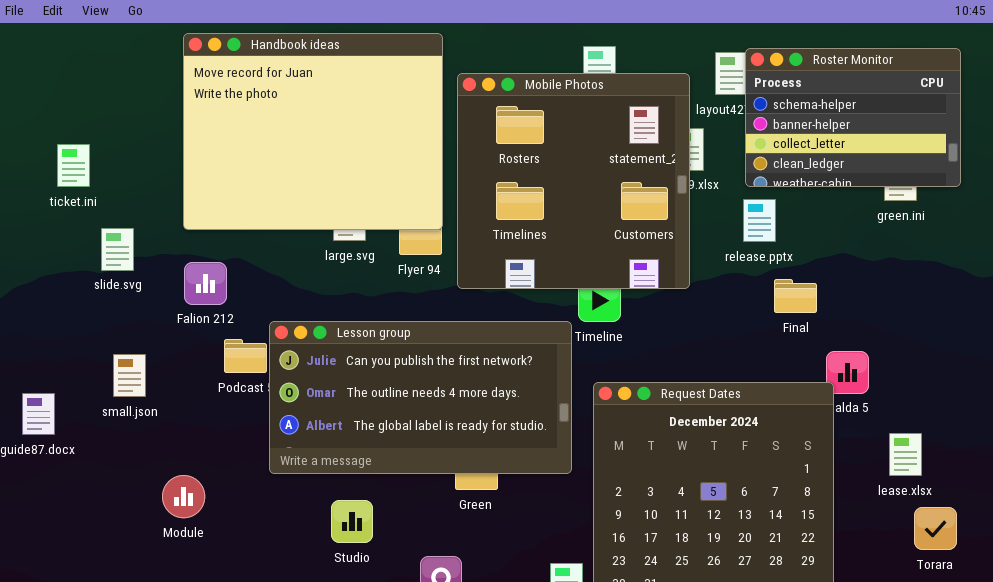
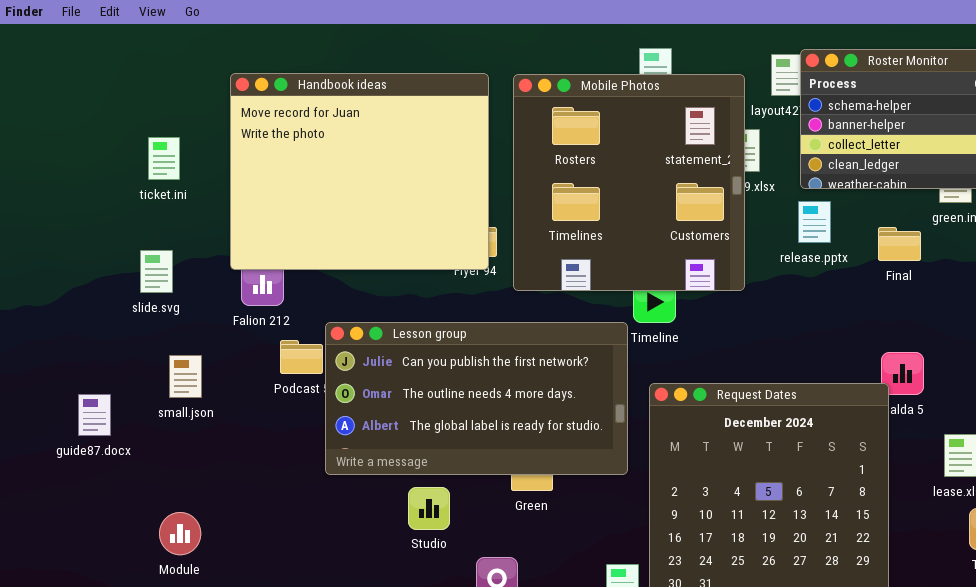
Handbook ideas: [183,33,443,230] -> [230,73,489,270], moved
ticket.ini: [57,144,90,187] -> [148,137,180,180], moved
slide.svg: [101,228,134,271] -> [140,250,173,293], moved
Final: [774,279,817,313] -> [878,227,921,261], moved
Module: [162,475,205,518] -> [159,512,201,555], moved
Studio: [331,500,373,543] -> [408,487,450,530], moved

